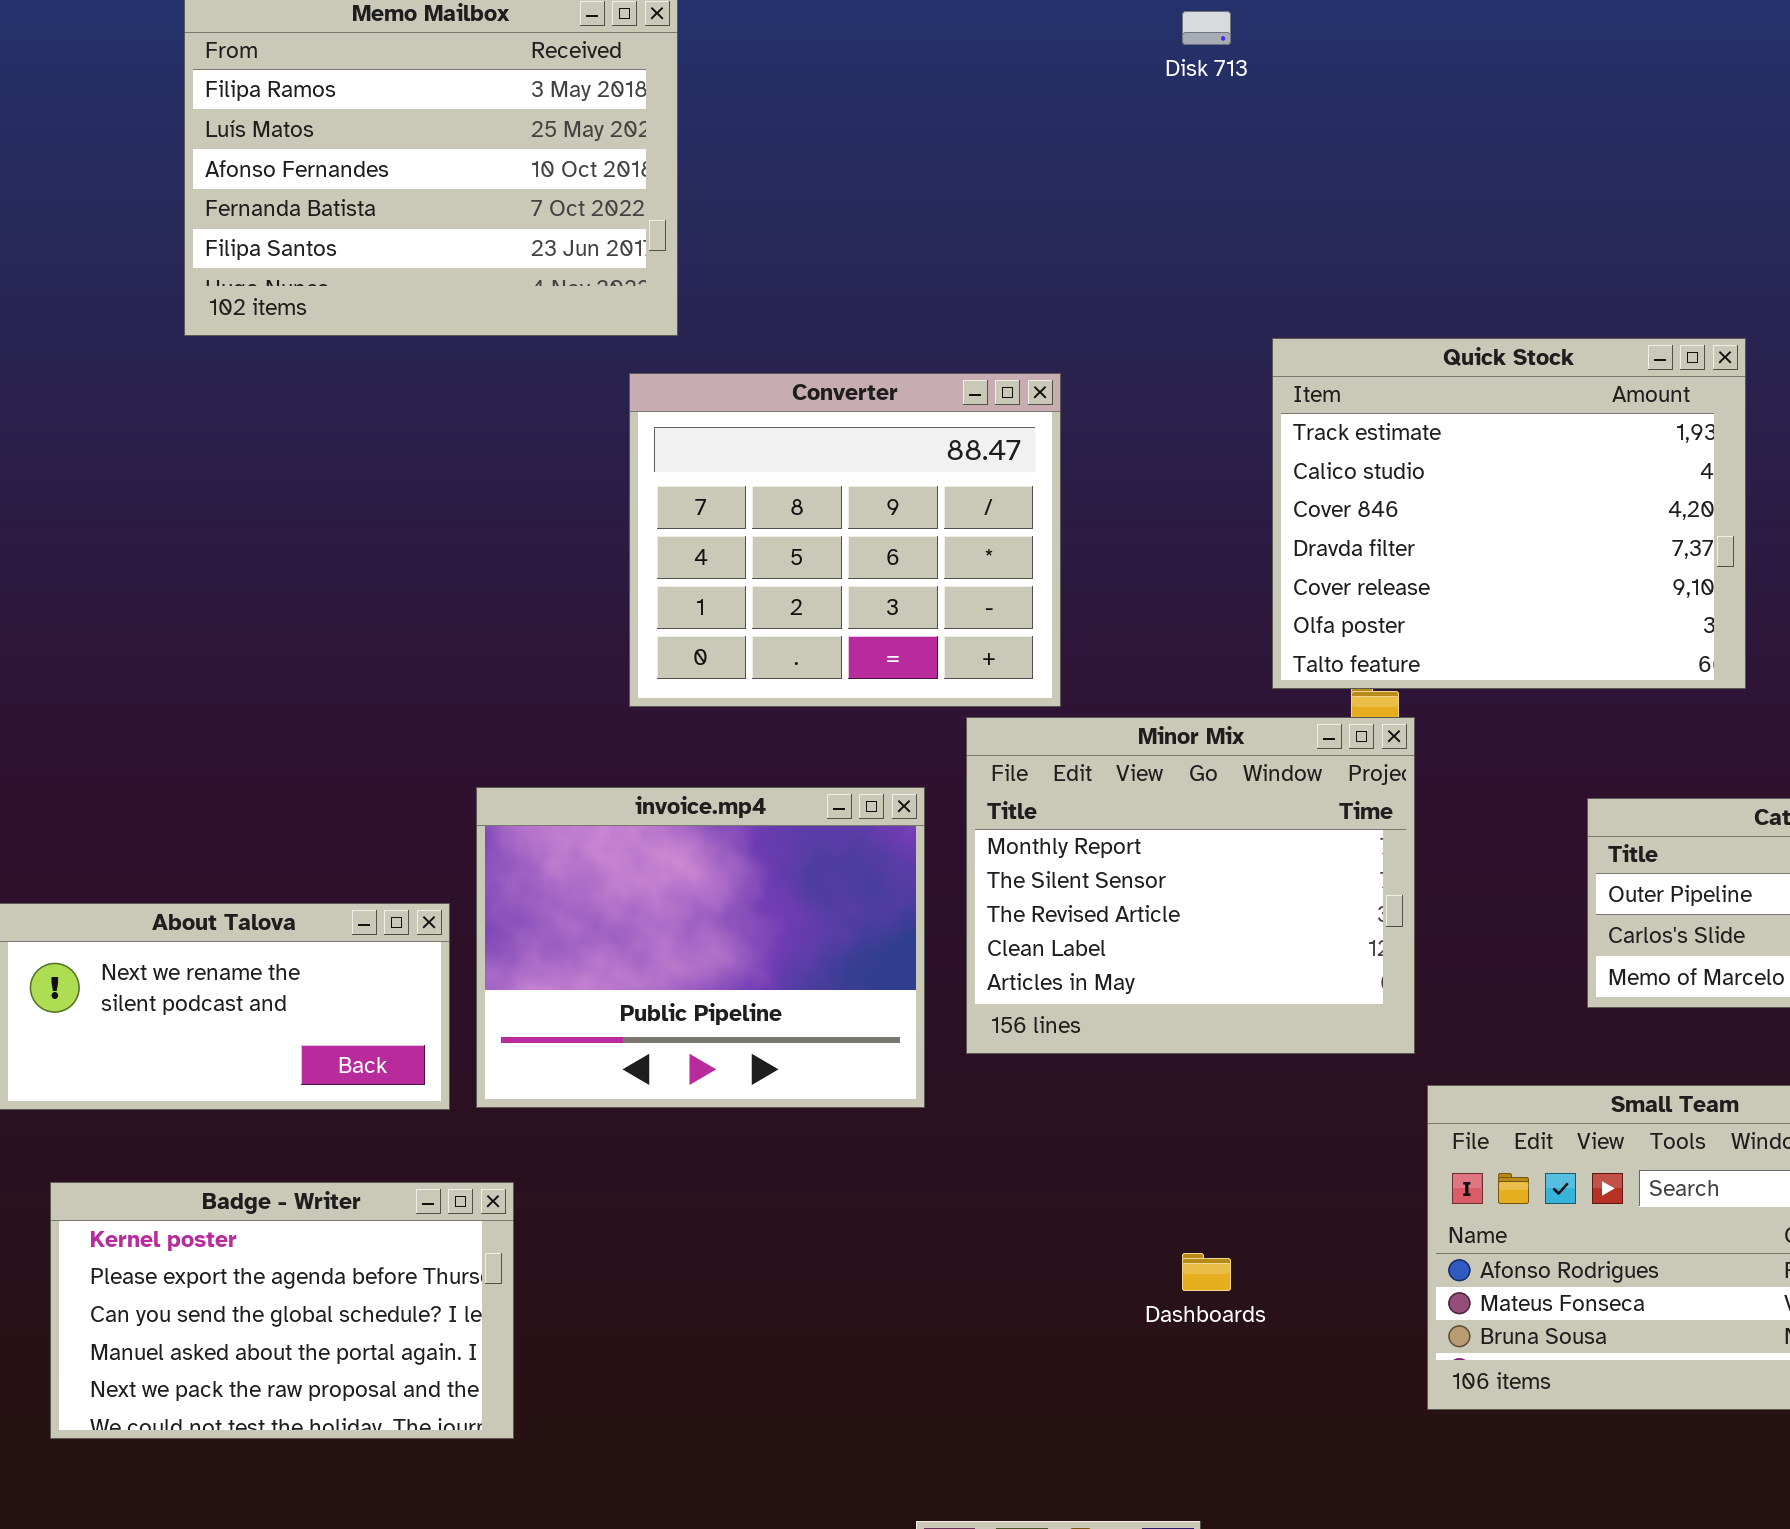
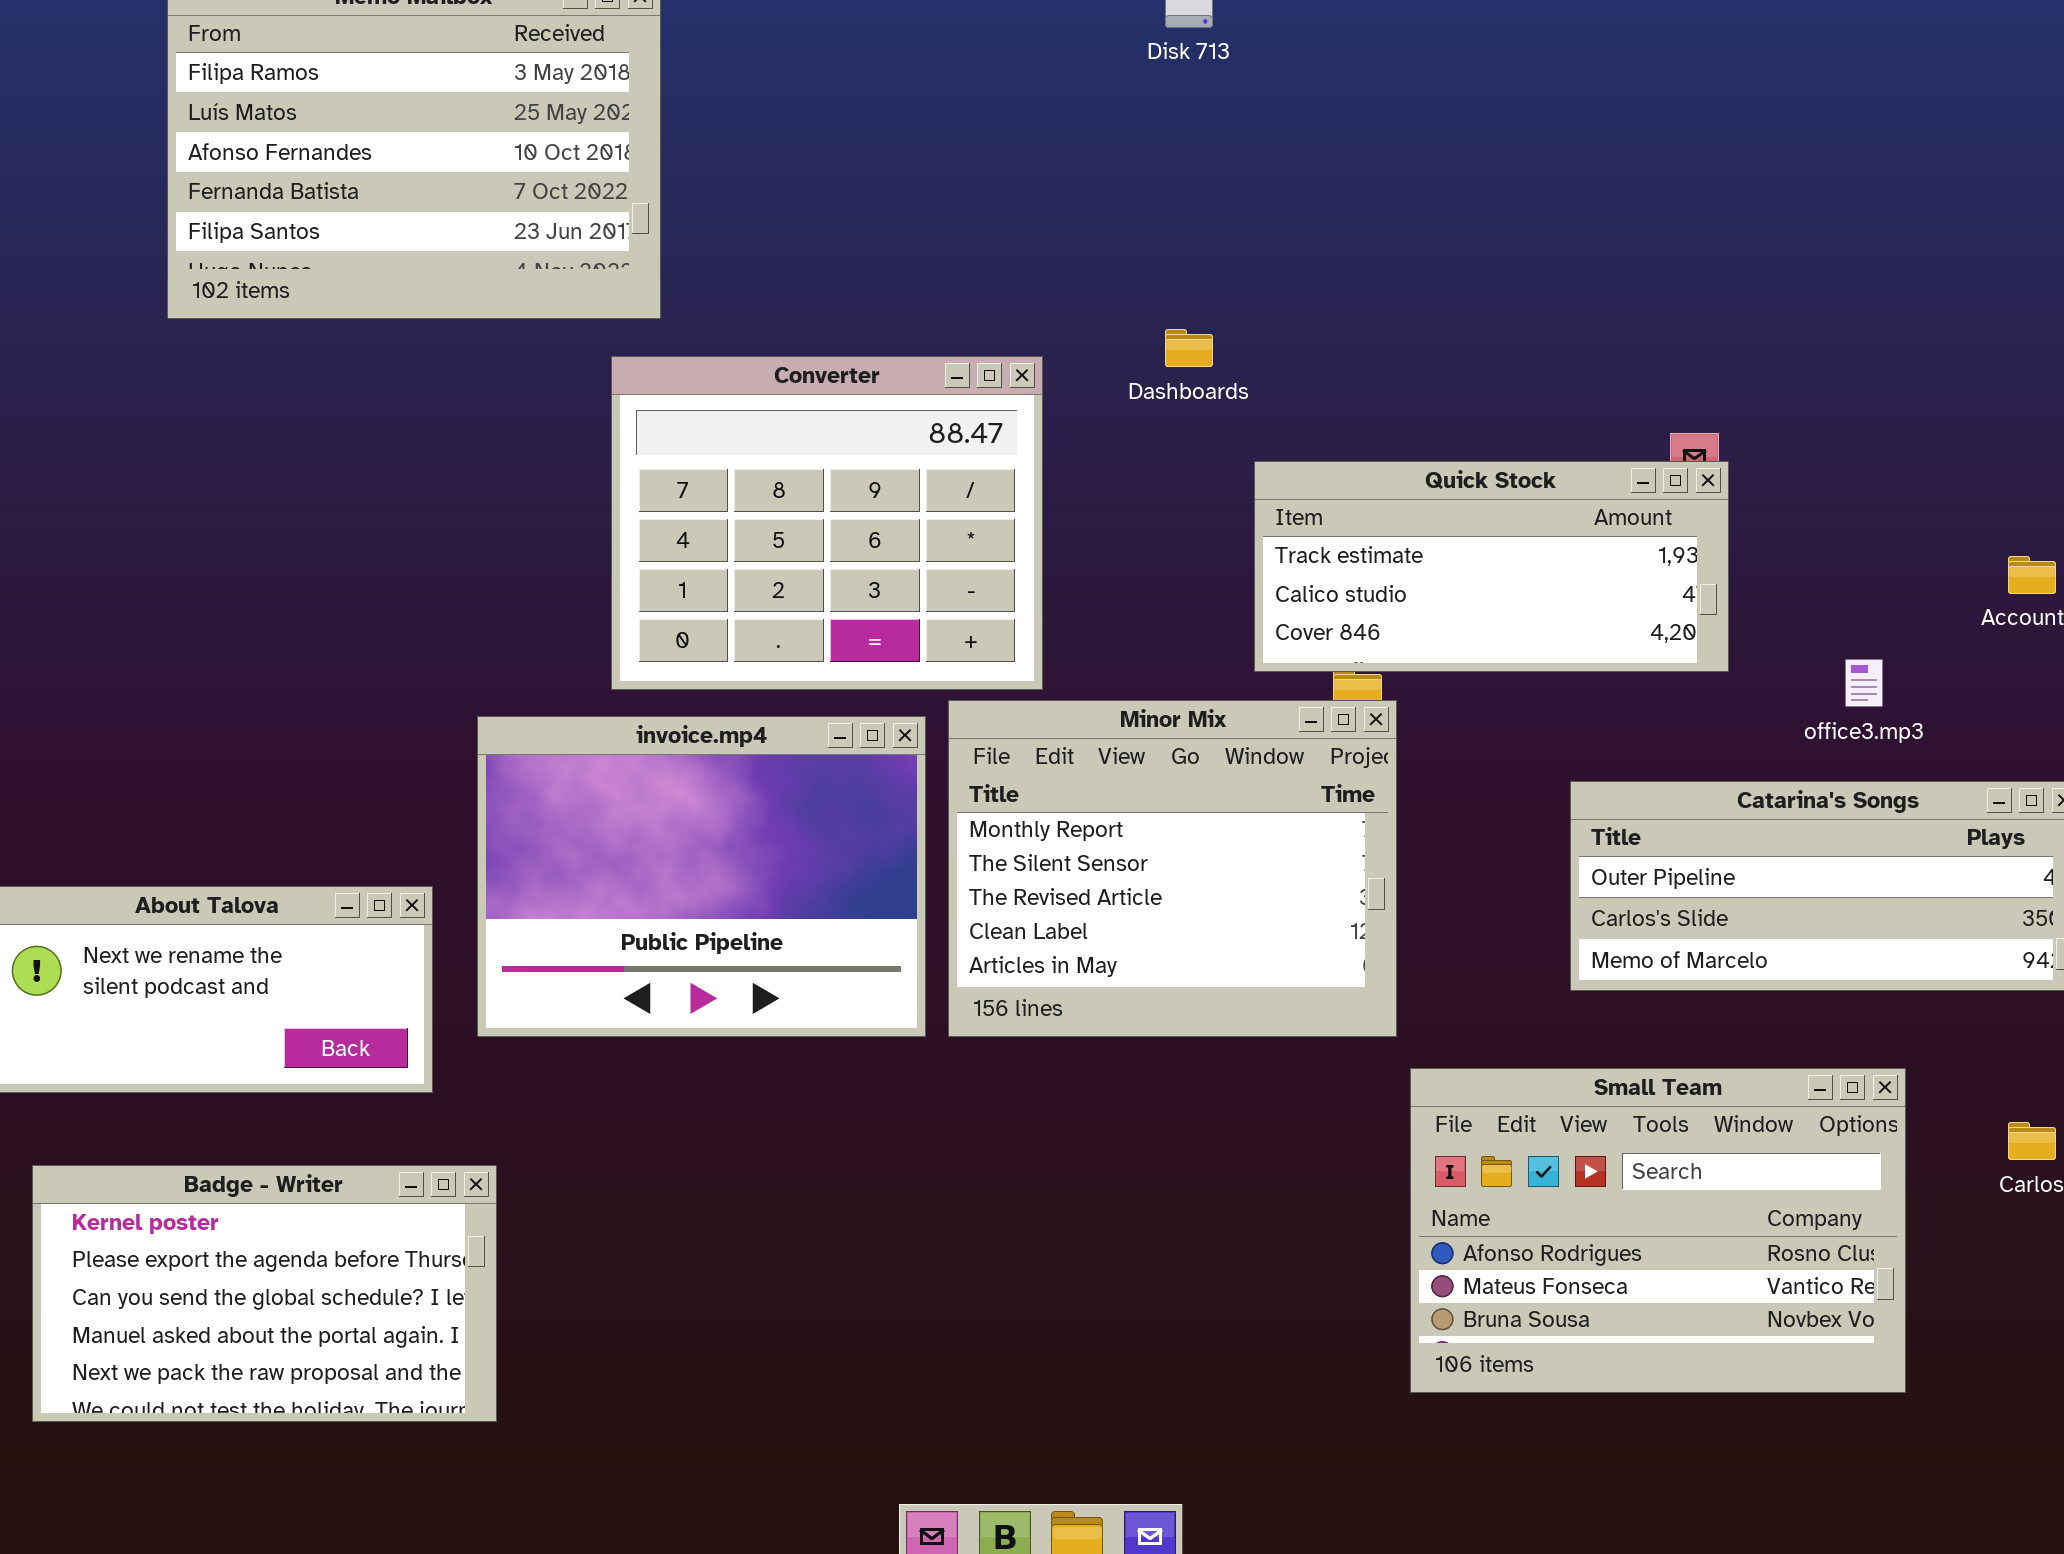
Quick Stock: [1272,338,1746,689] -> [1254,461,1729,672], resized
invoice.mp4: [476,787,925,1108] -> [477,716,926,1037], moved
Dashboards: [1182,1253,1231,1291] -> [1165,329,1213,367], moved

